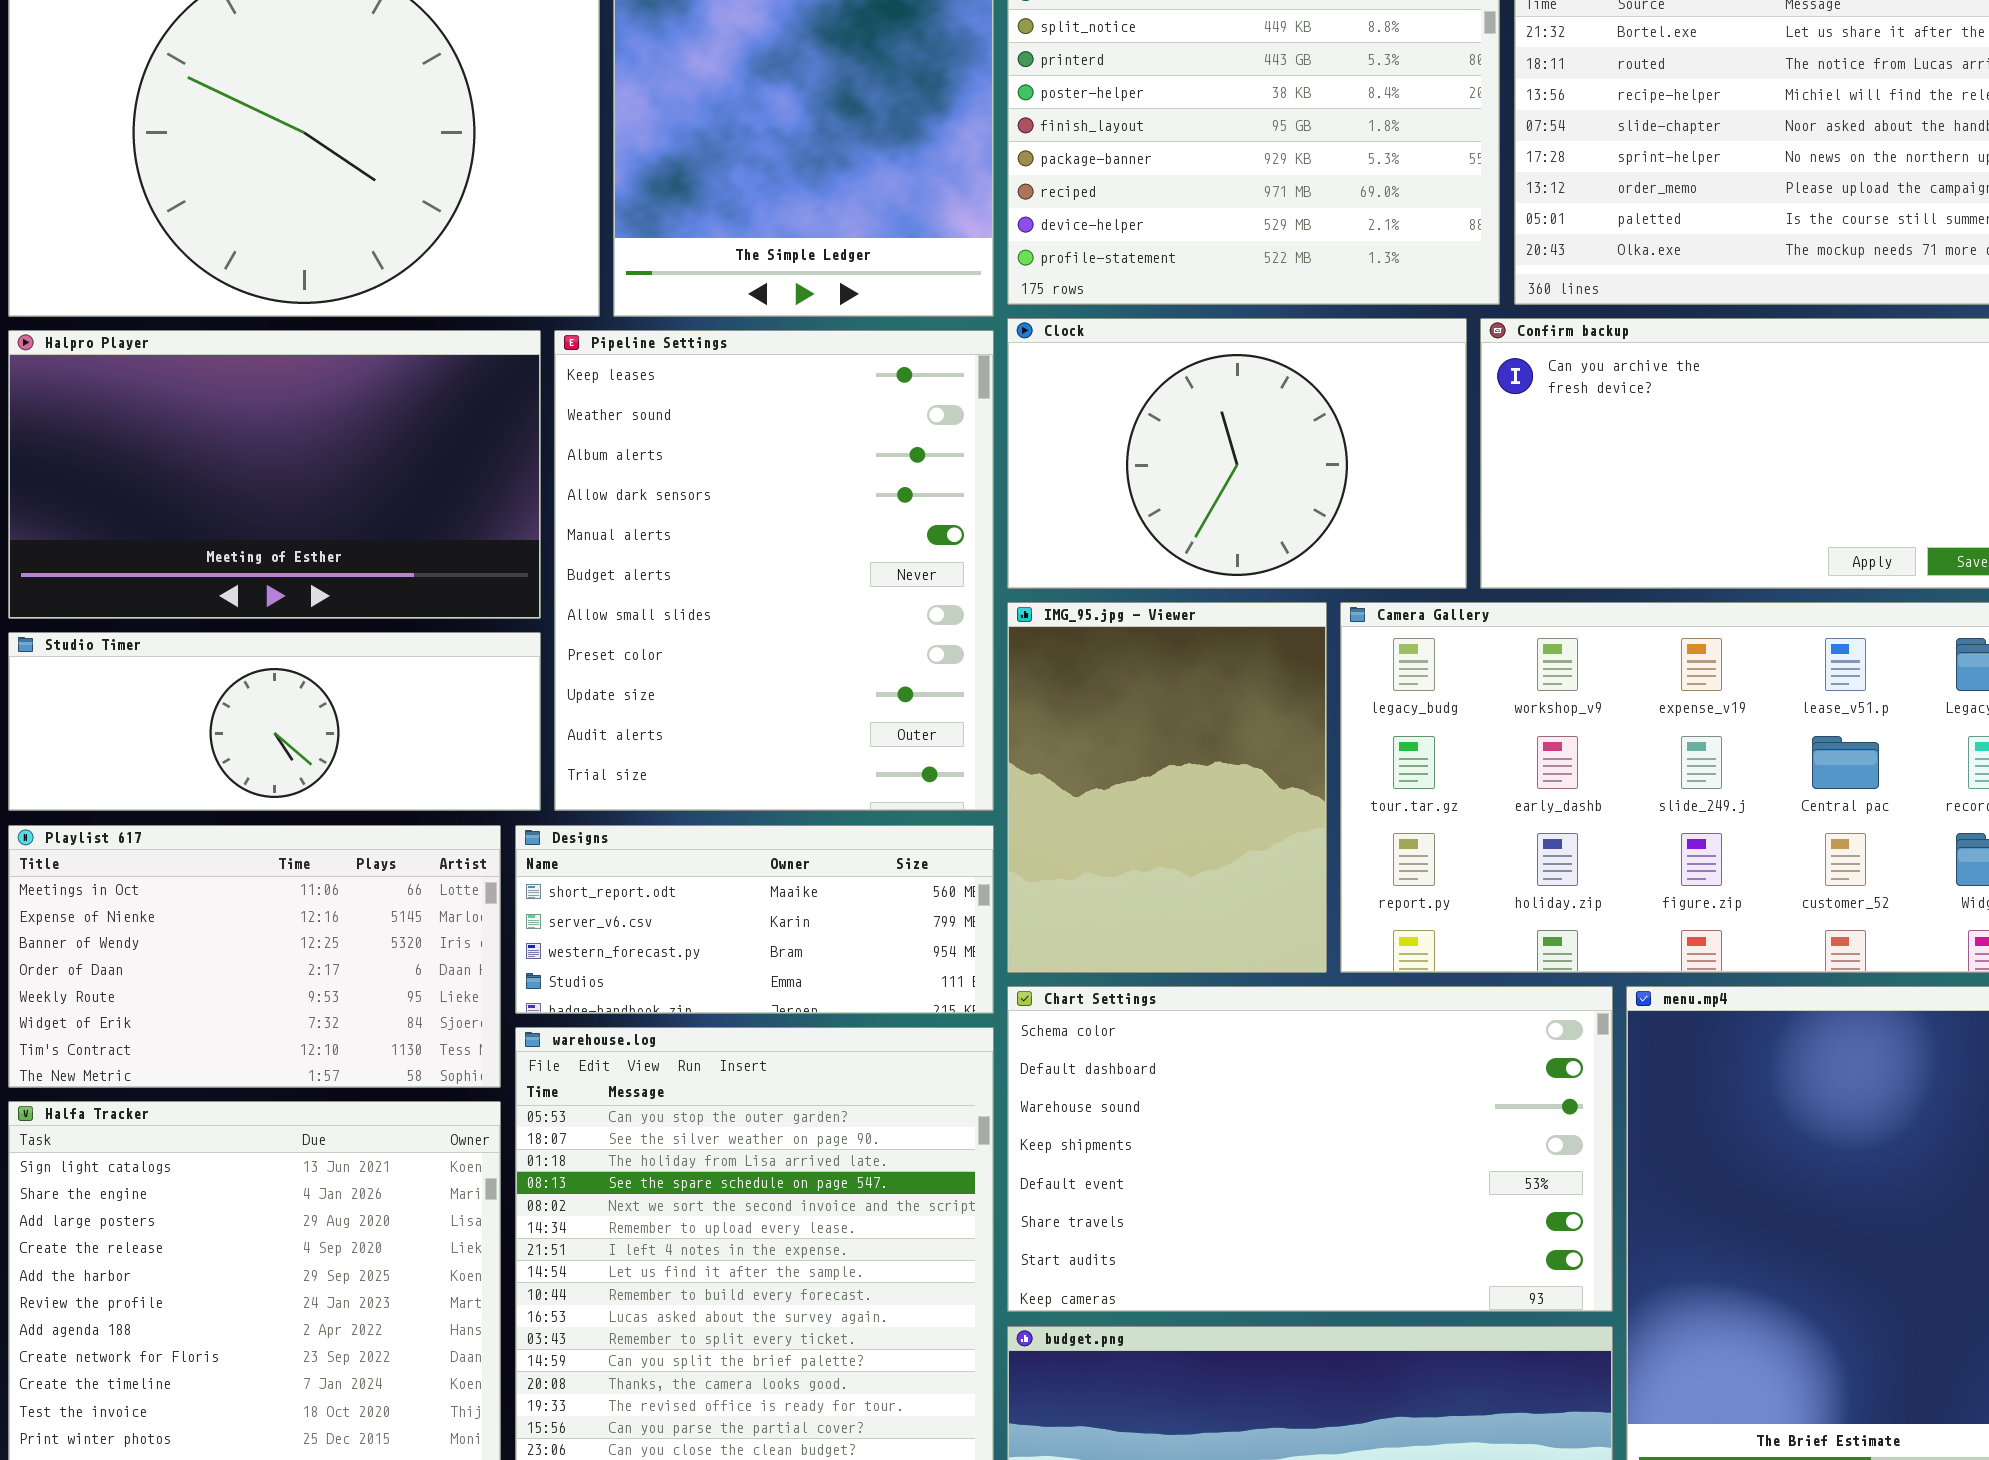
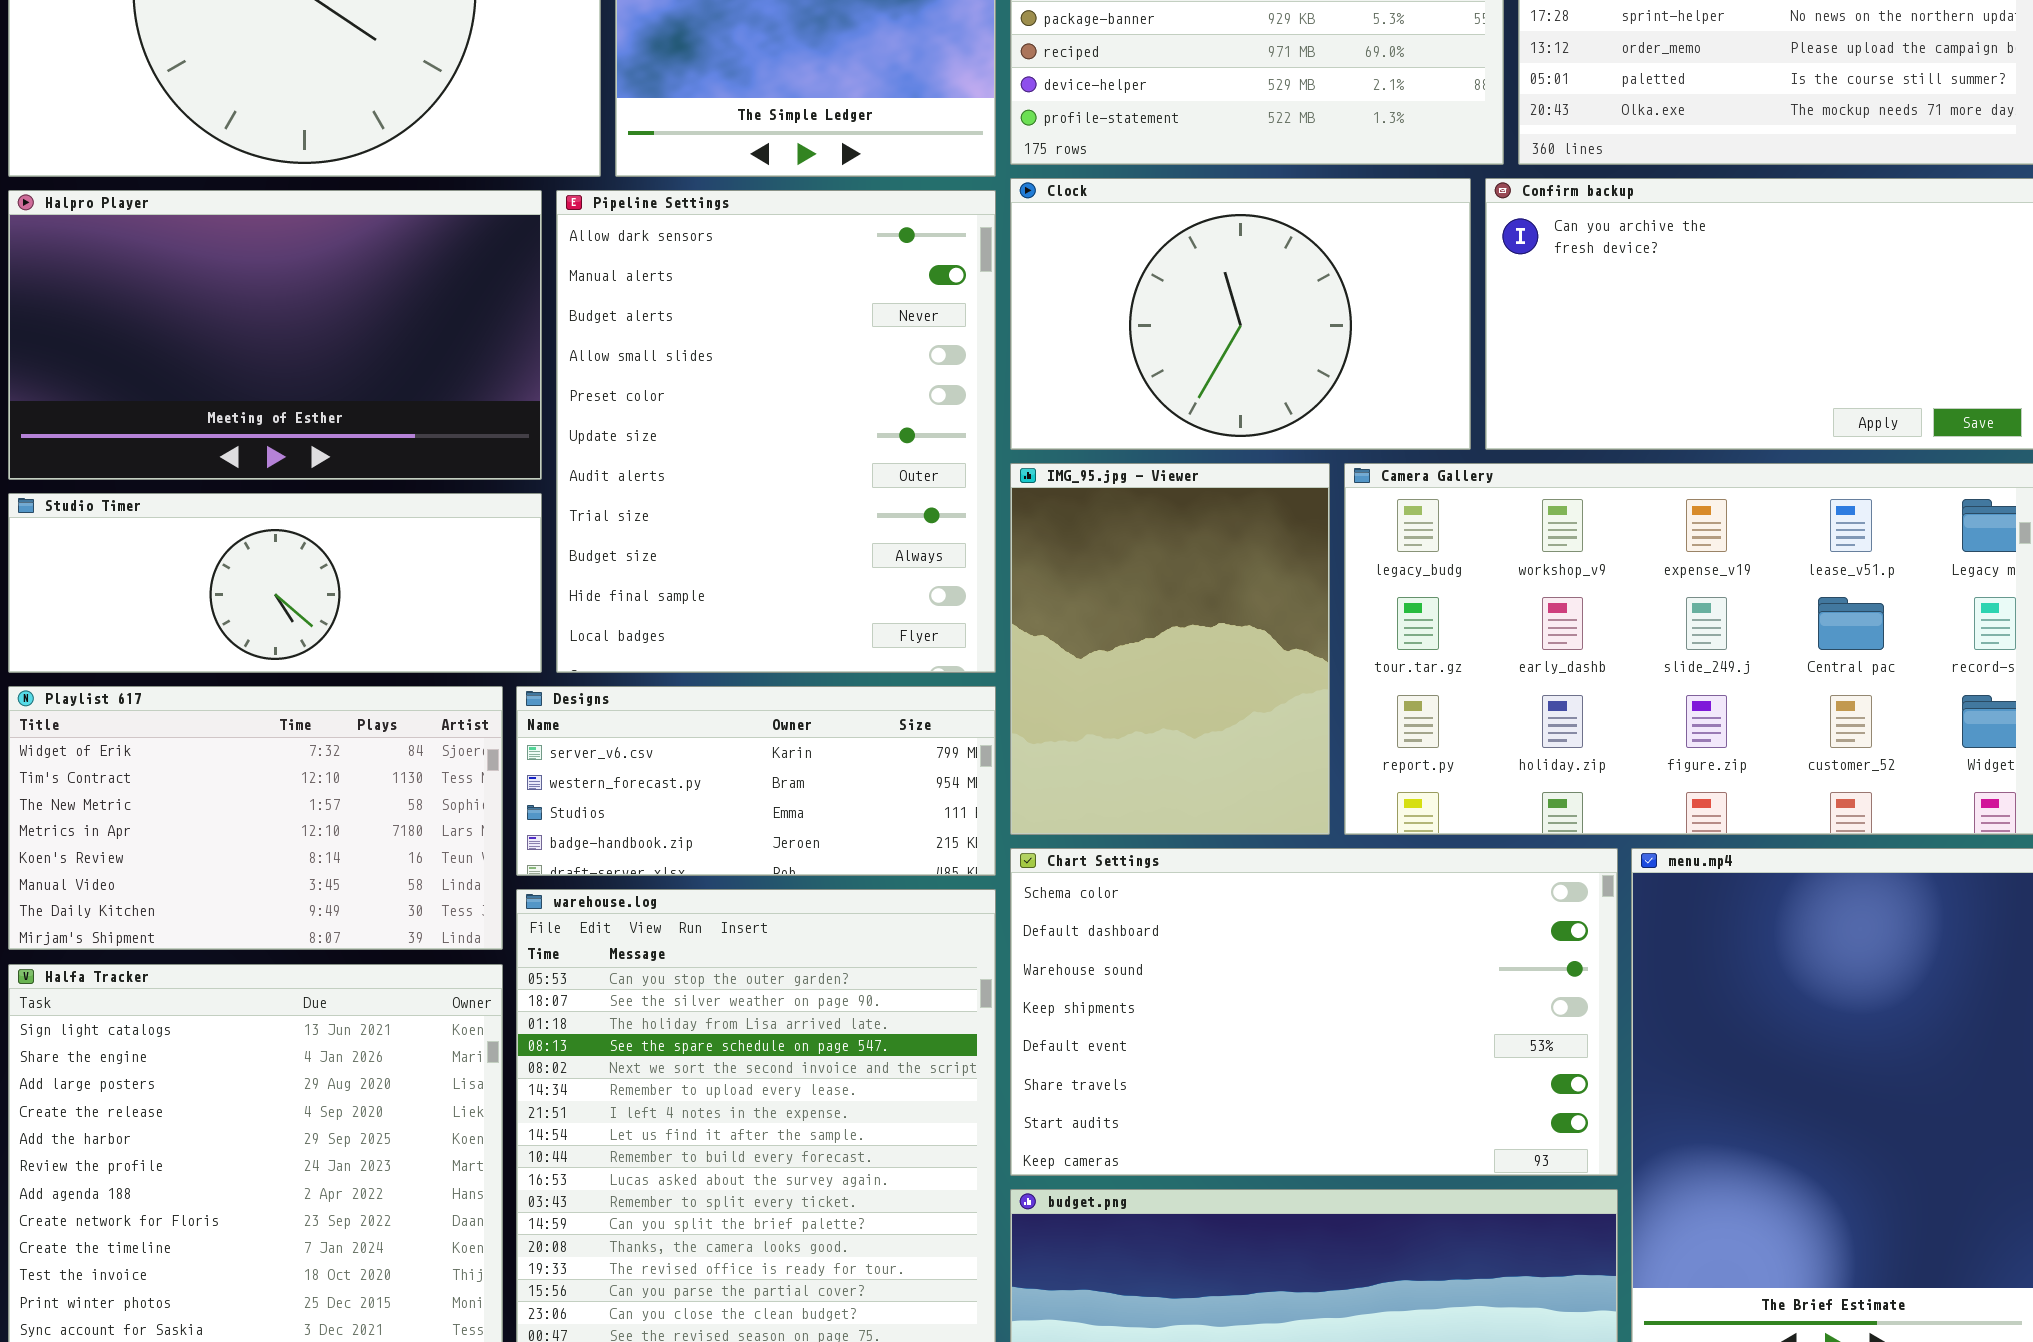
Pipeline Settings: [554,330,994,811] -> [556,190,996,673], scrolled down 3 rows
Playlist 617: [8,825,501,1088] -> [8,686,503,950], scrolled down 5 rows
Designs: [515,825,994,1014] -> [516,686,996,876], scrolled down 1 row

